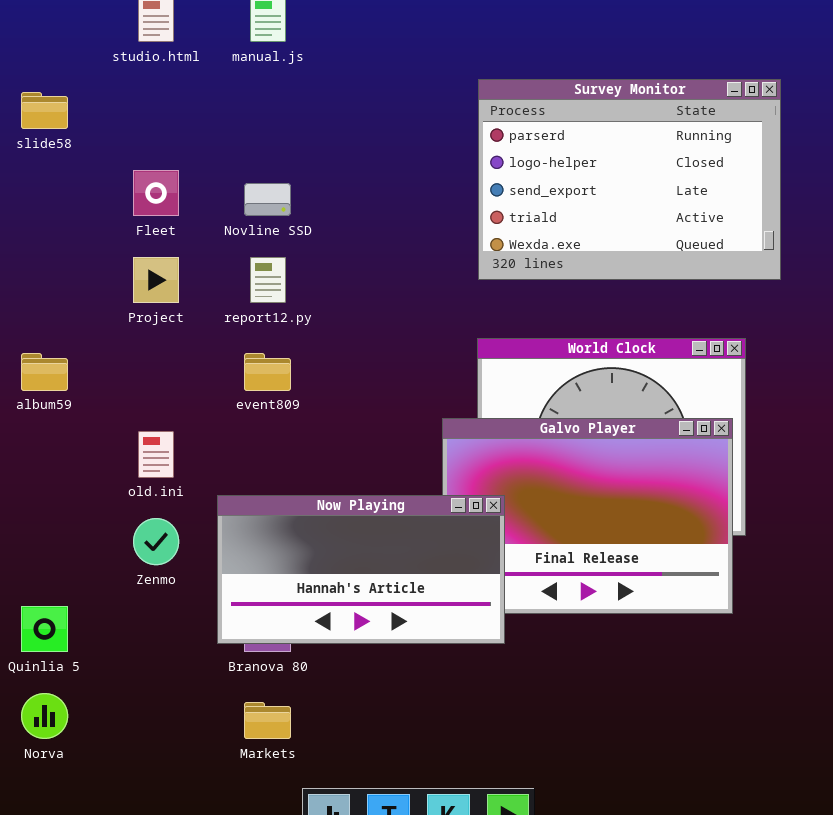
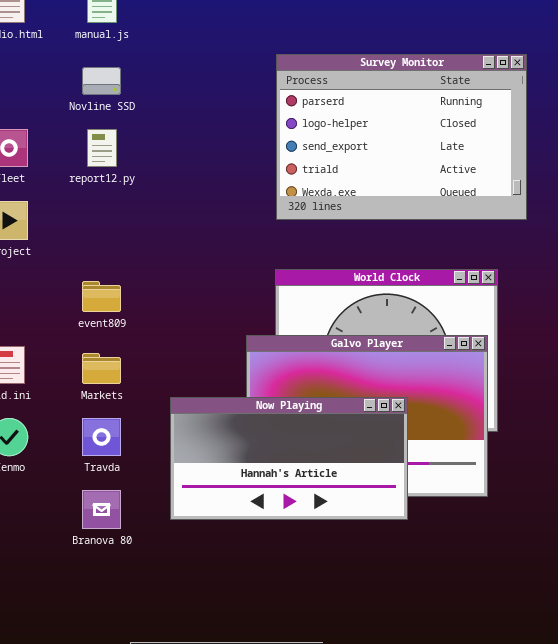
Novline SSD: [244,183,291,216] -> [82,67,121,95], moved
report12.py: [250,257,286,303] -> [87,129,117,167], moved
Now Playing: [217,495,505,644] -> [170,397,408,520], moved
Markets: [244,702,291,739] -> [82,353,121,384], moved

